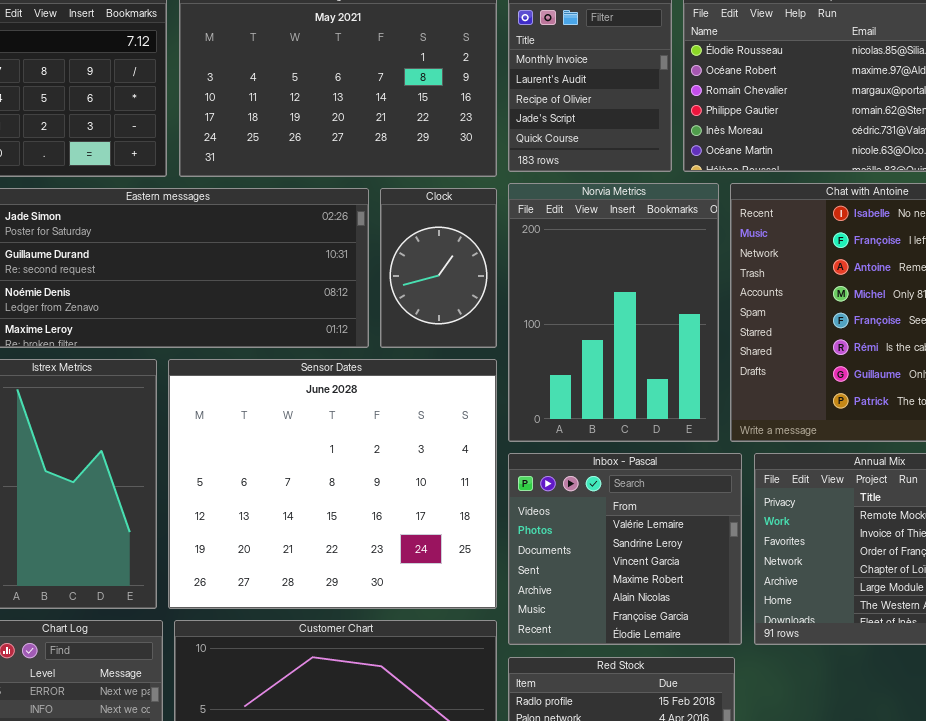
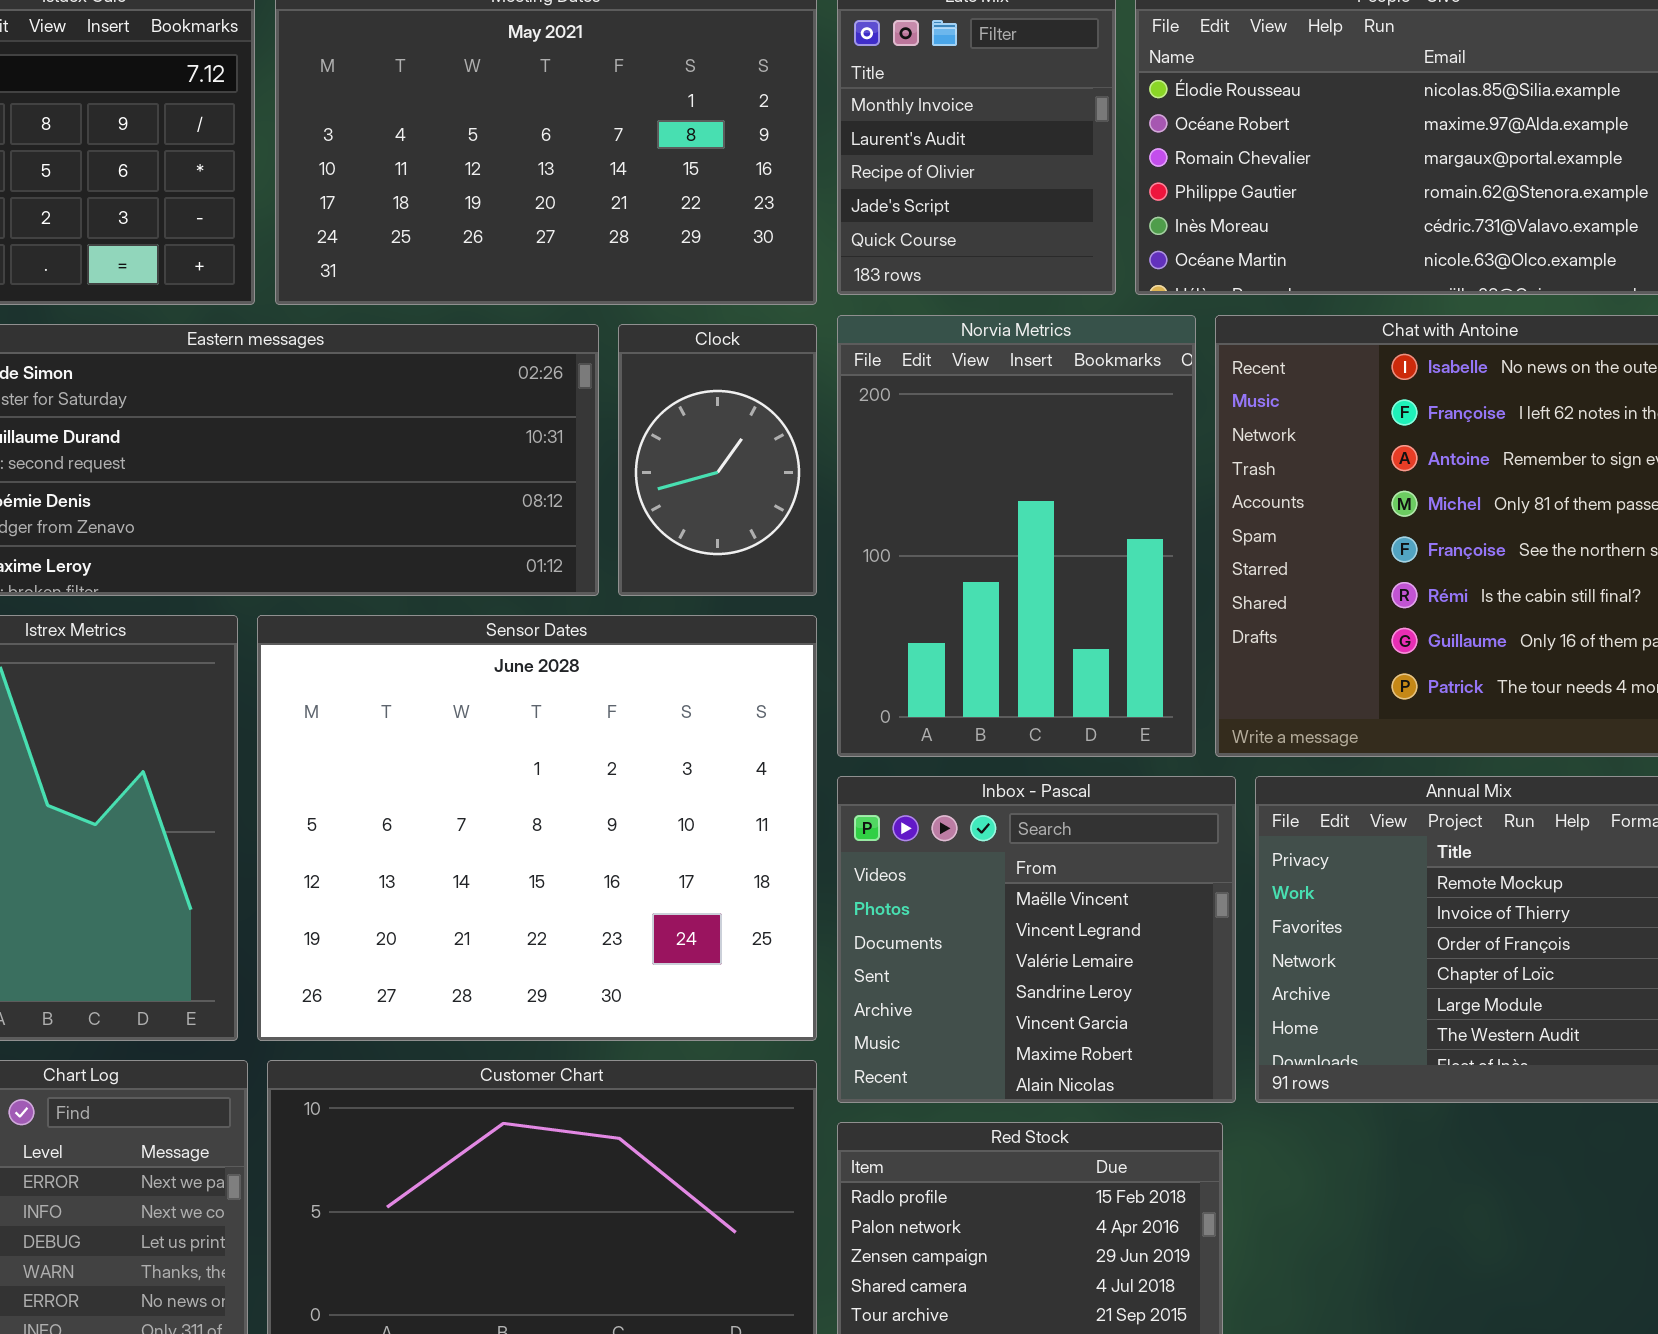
Inbox - Pascal: [508,453,742,645] -> [837,776,1236,1103], scrolled up 2 rows

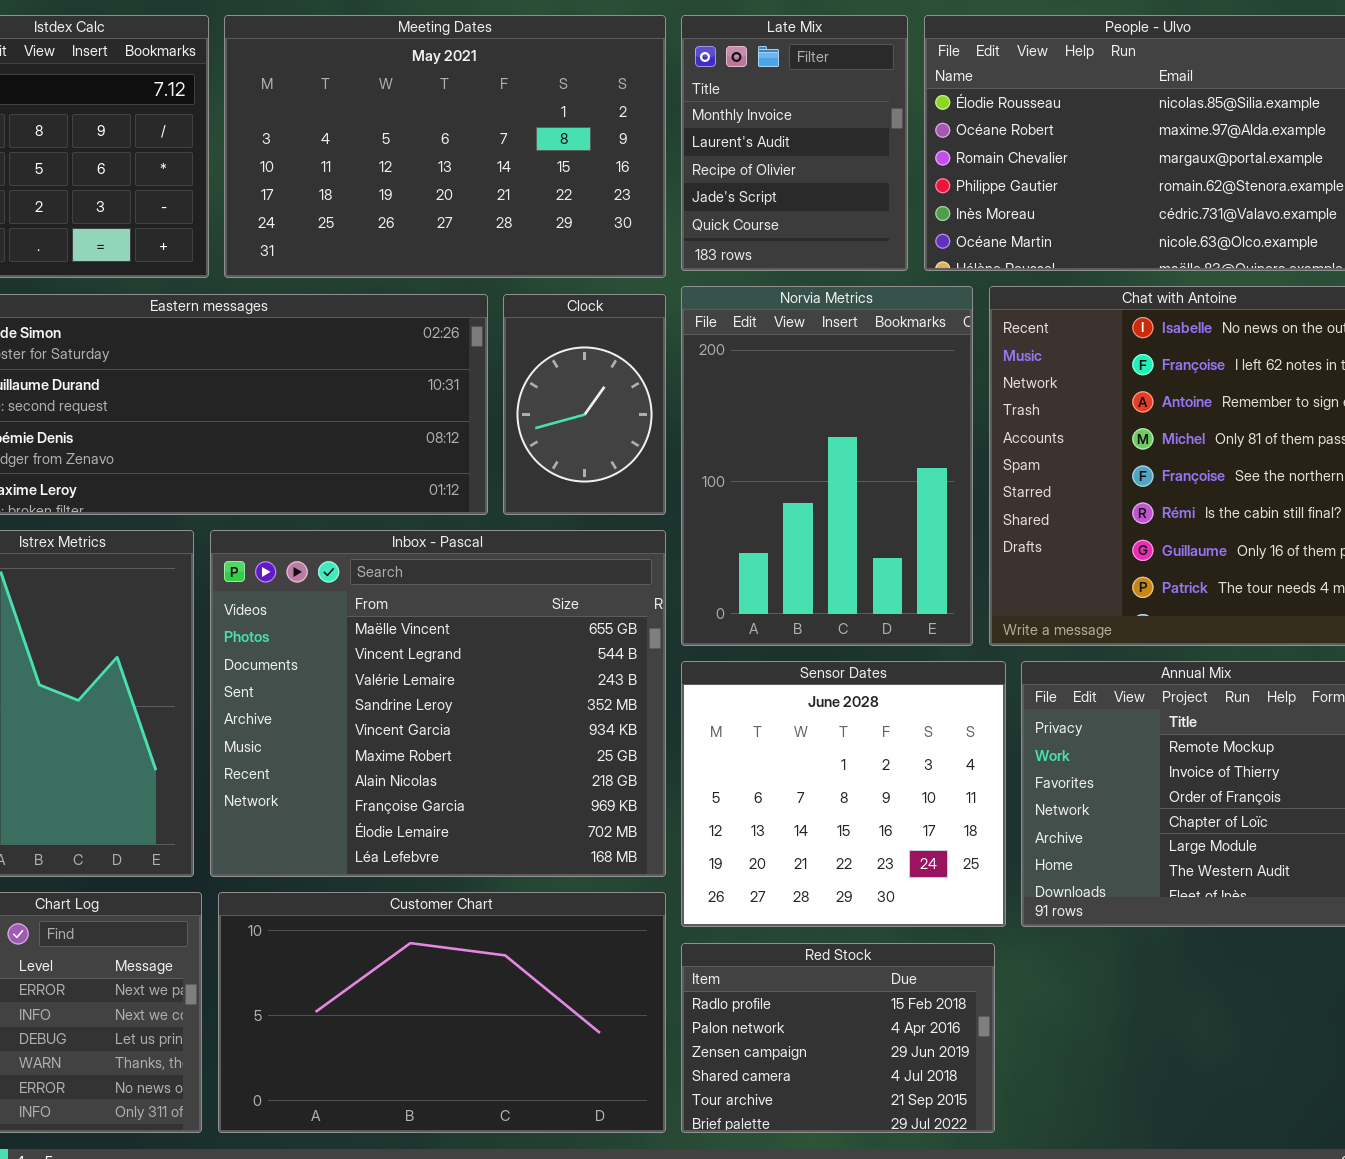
Sensor Dates: [257,615,817,1041] -> [681,661,1006,927], moved, resized
Inbox - Pascal: [837,776,1236,1103] -> [210,530,666,877], moved, resized

